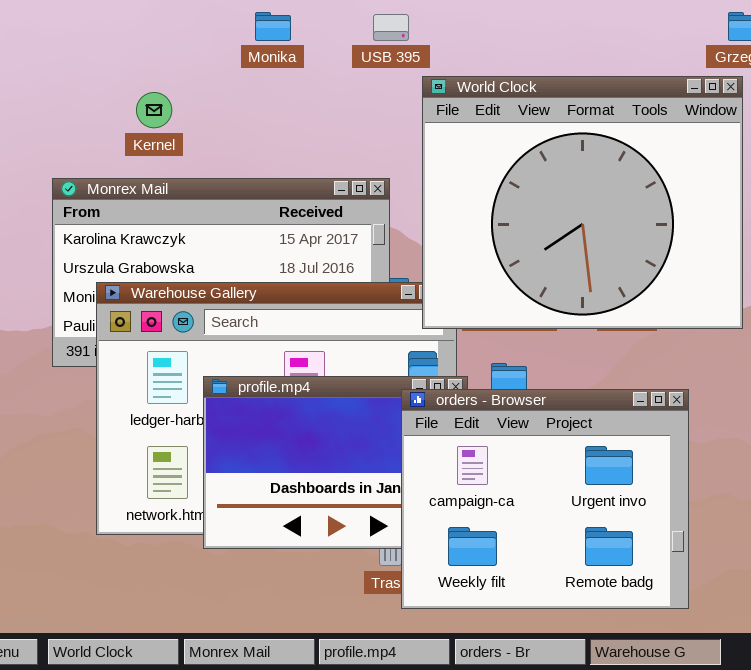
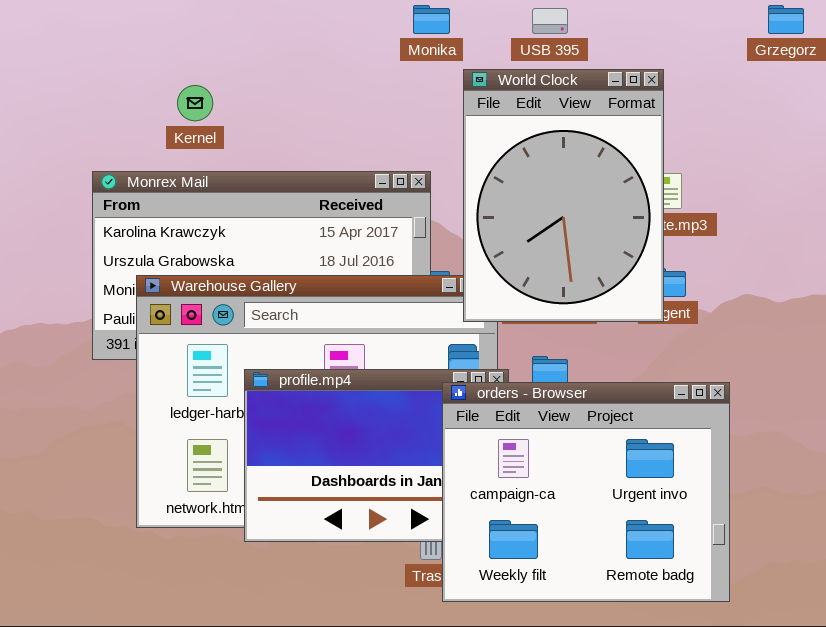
Monika: [255,12,291,41] -> [413,5,450,34], moved
USB 395: [373,14,409,41] -> [532,8,568,34], moved
World Clock: [422,76,743,329] -> [463,69,664,322], resized

